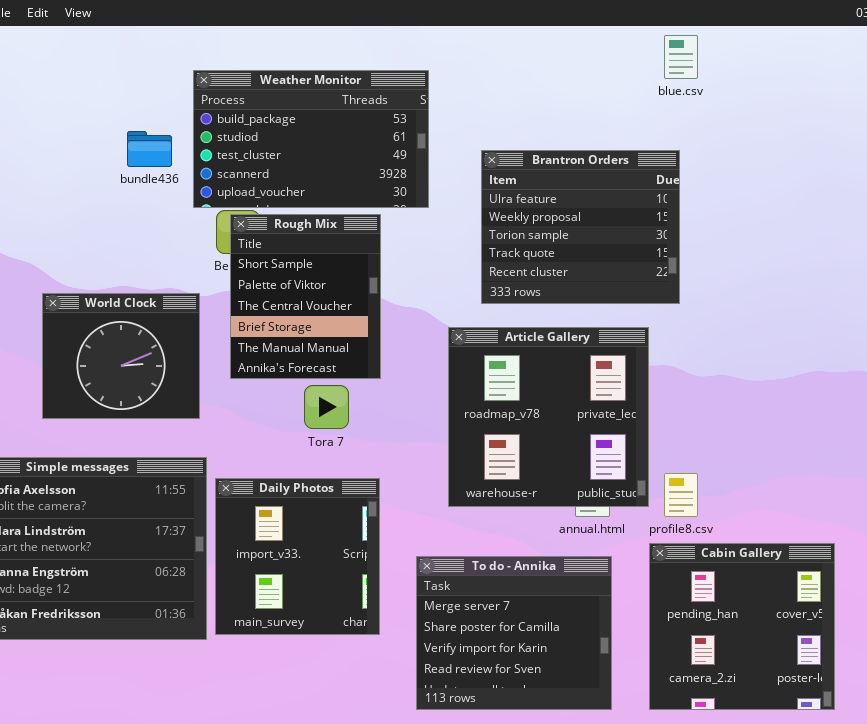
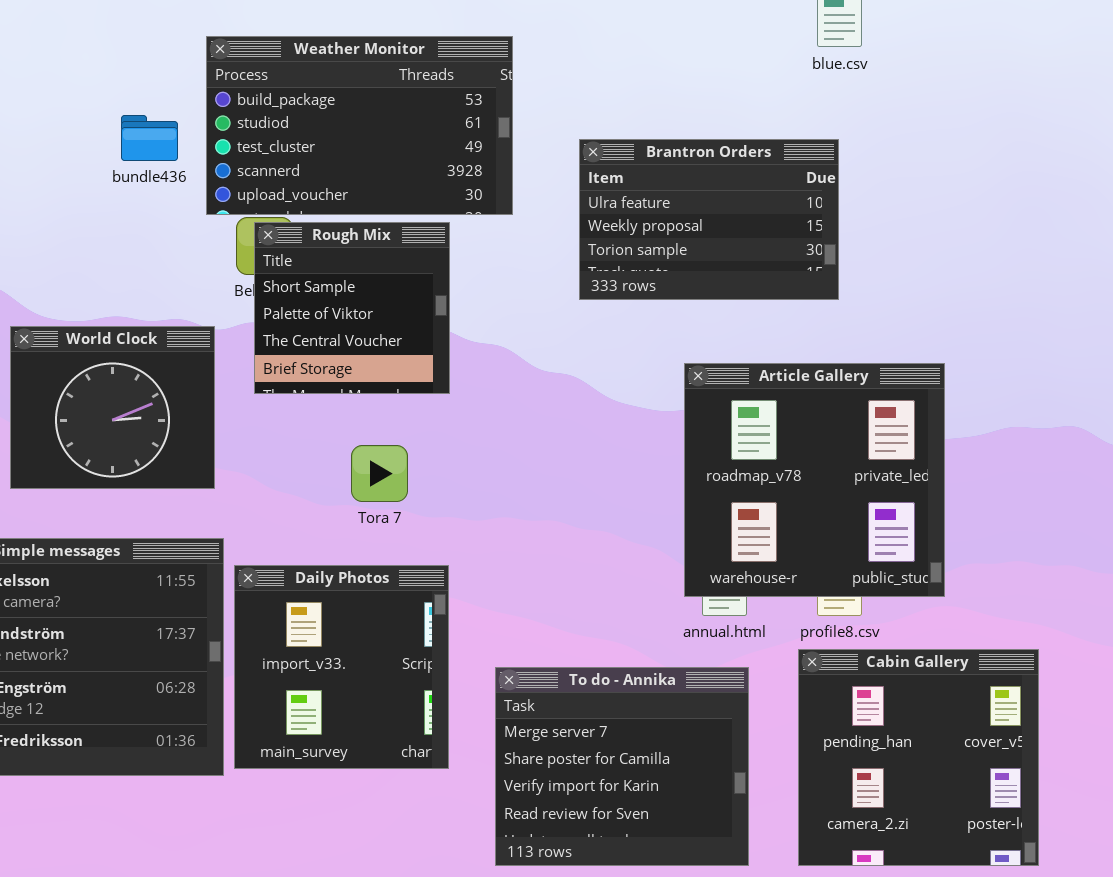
Brantron Orders: [481,150,680,304] -> [579,139,839,300], resized
Rough Mix: [230,214,381,379] -> [254,222,450,394], resized
Article Gallery: [448,327,649,507] -> [684,363,945,597], moved

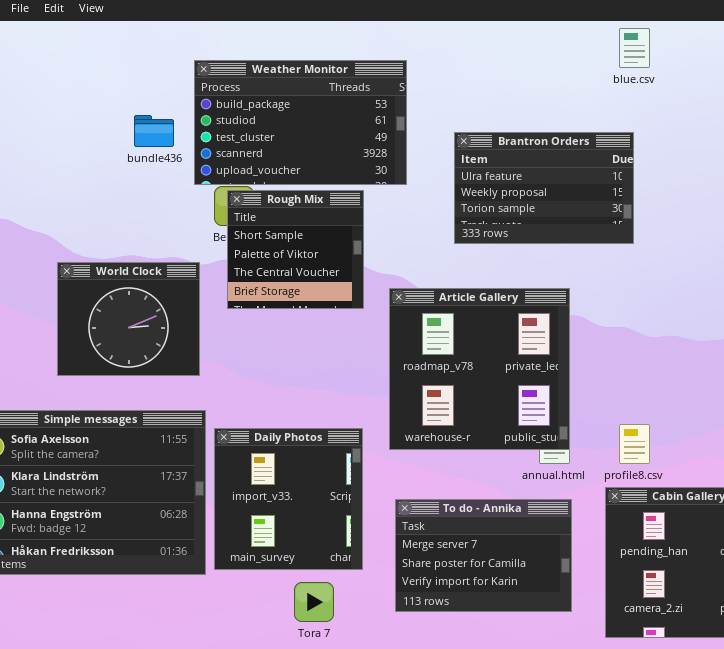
Article Gallery: [684,363,945,597] -> [389,288,570,450], moved
Tora 7: [351,445,408,502] -> [294,582,334,622], moved
To do - Annika: [495,667,749,866] -> [395,499,572,612], resized

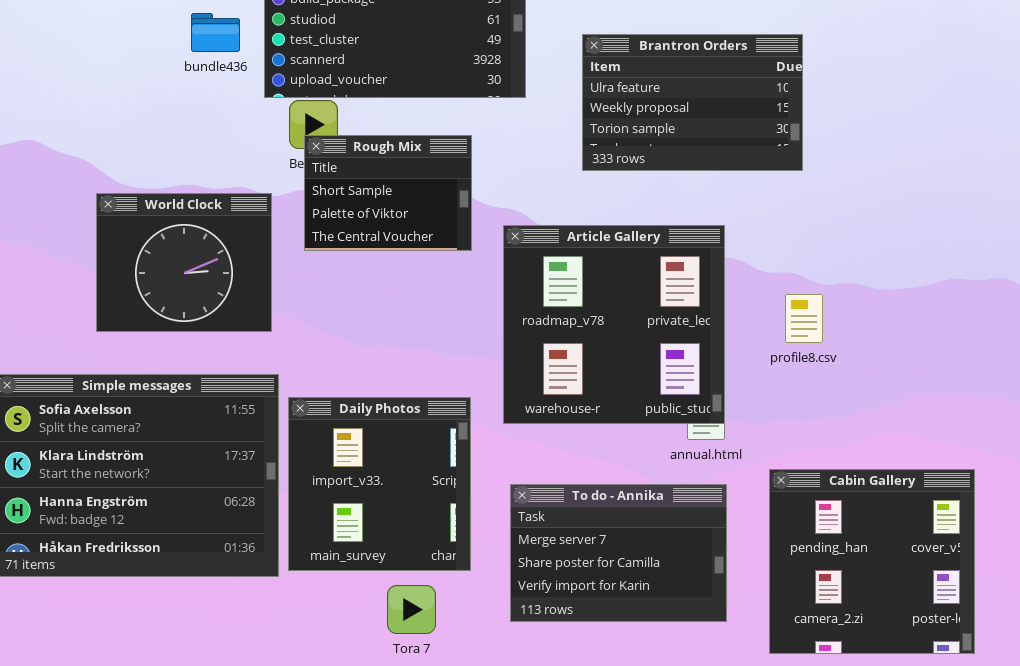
Rough Mix: [227,190,364,309] -> [304,135,472,251], resized
profile8.csv: [619,424,650,464] -> [785,294,823,343], moved

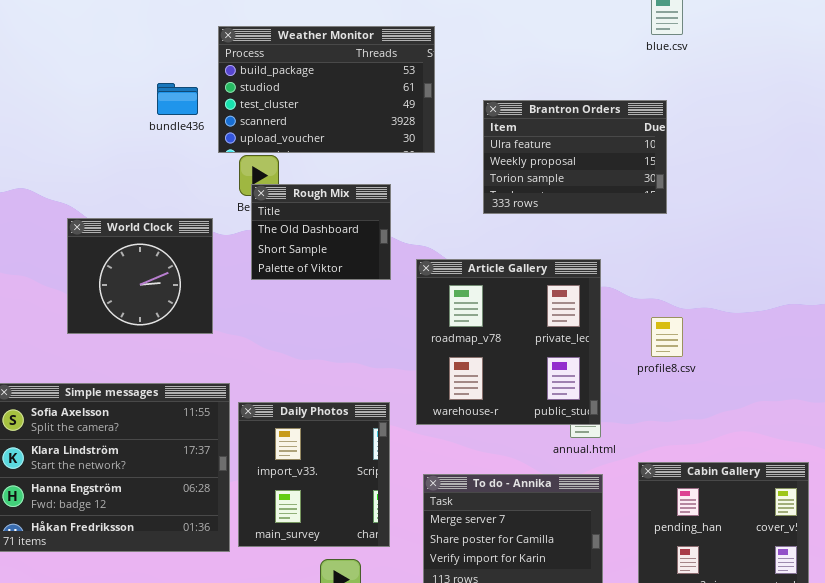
Rough Mix: [304,135,472,251] -> [251,184,391,280], scrolled up 1 row
World Clock: [96,193,272,332] -> [67,218,213,334], moved

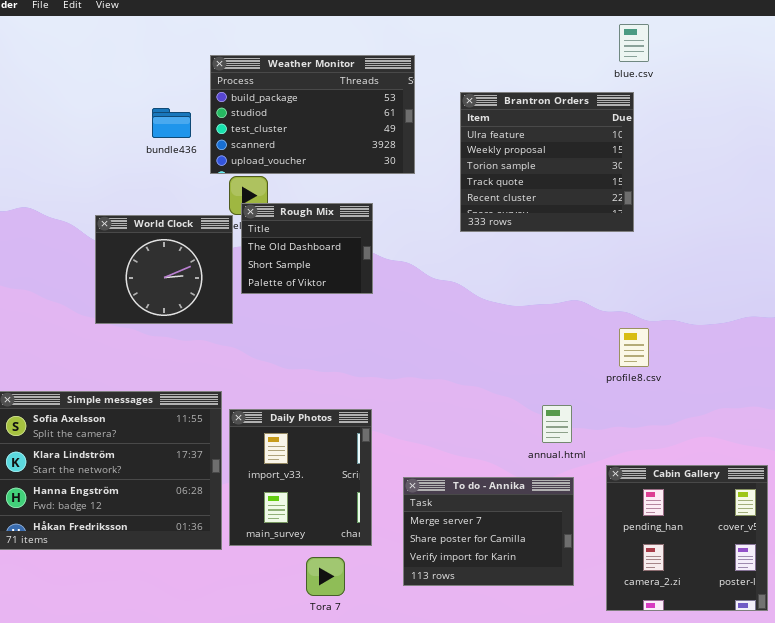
Brantron Orders: [483,100,667,214] -> [460,92,634,232], resized
World Clock: [67,218,213,334] -> [95,215,233,324], moved
Article Gallery: [416,259,601,425] -> none, closed

